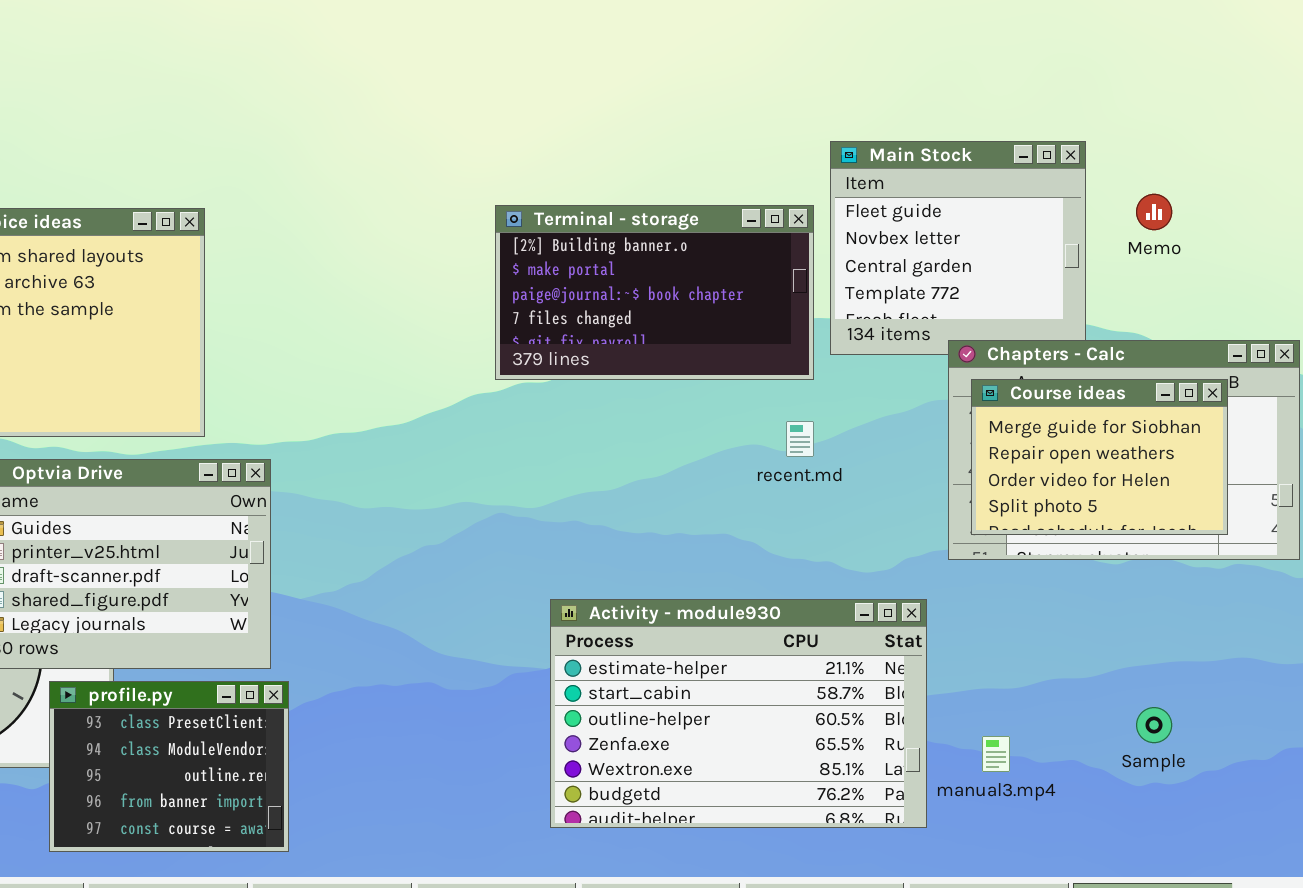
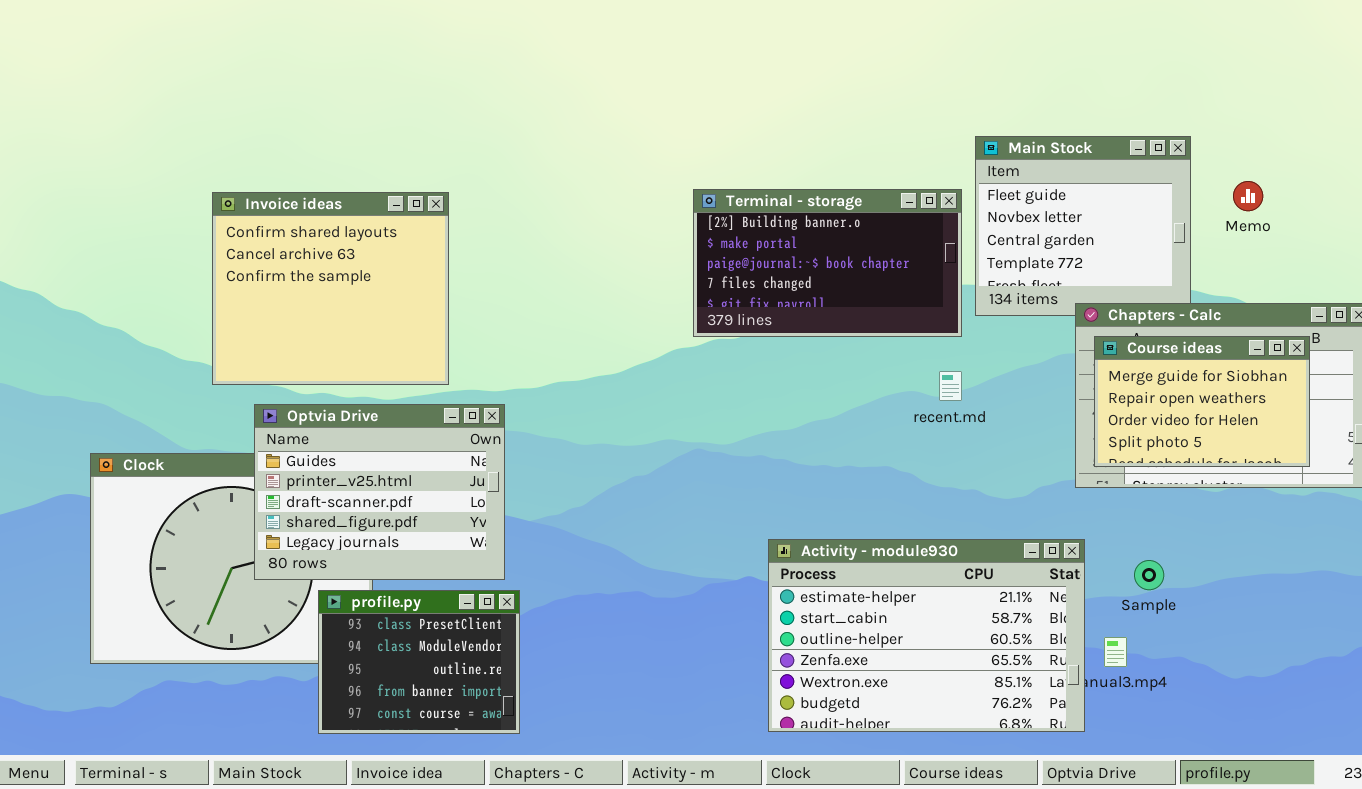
Activity - module930: [550,599,927,828] -> [768,539,1085,732], moved
Sample: [1136,707,1172,743] -> [1134,560,1164,590], moved

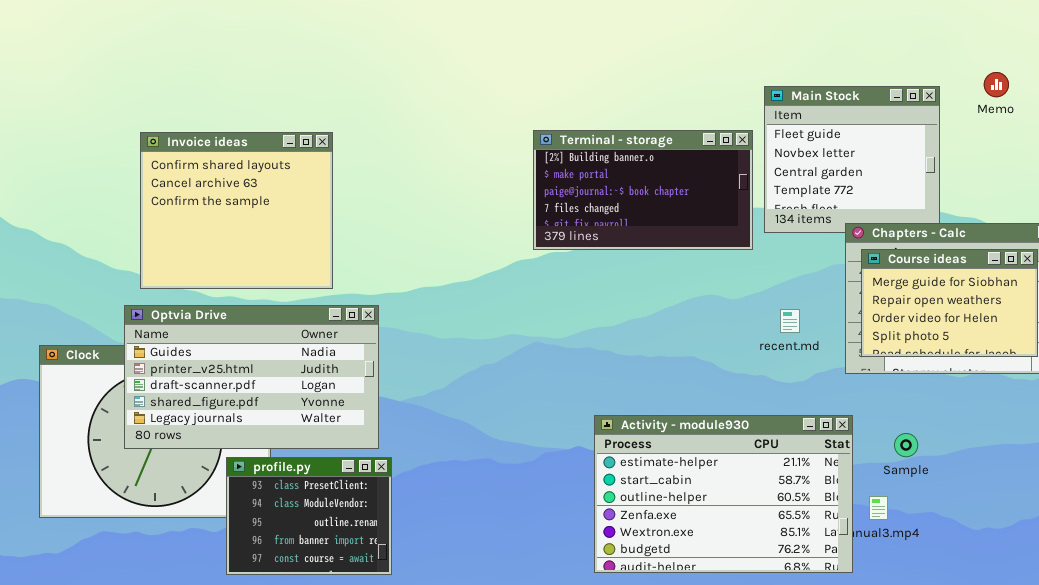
Memo: [1233,181,1263,211] -> [984,72,1009,97], moved
recent.md: [939,371,962,401] -> [780,309,800,333], moved
Optvia Drive: [254,404,505,580] -> [124,305,379,449], resized

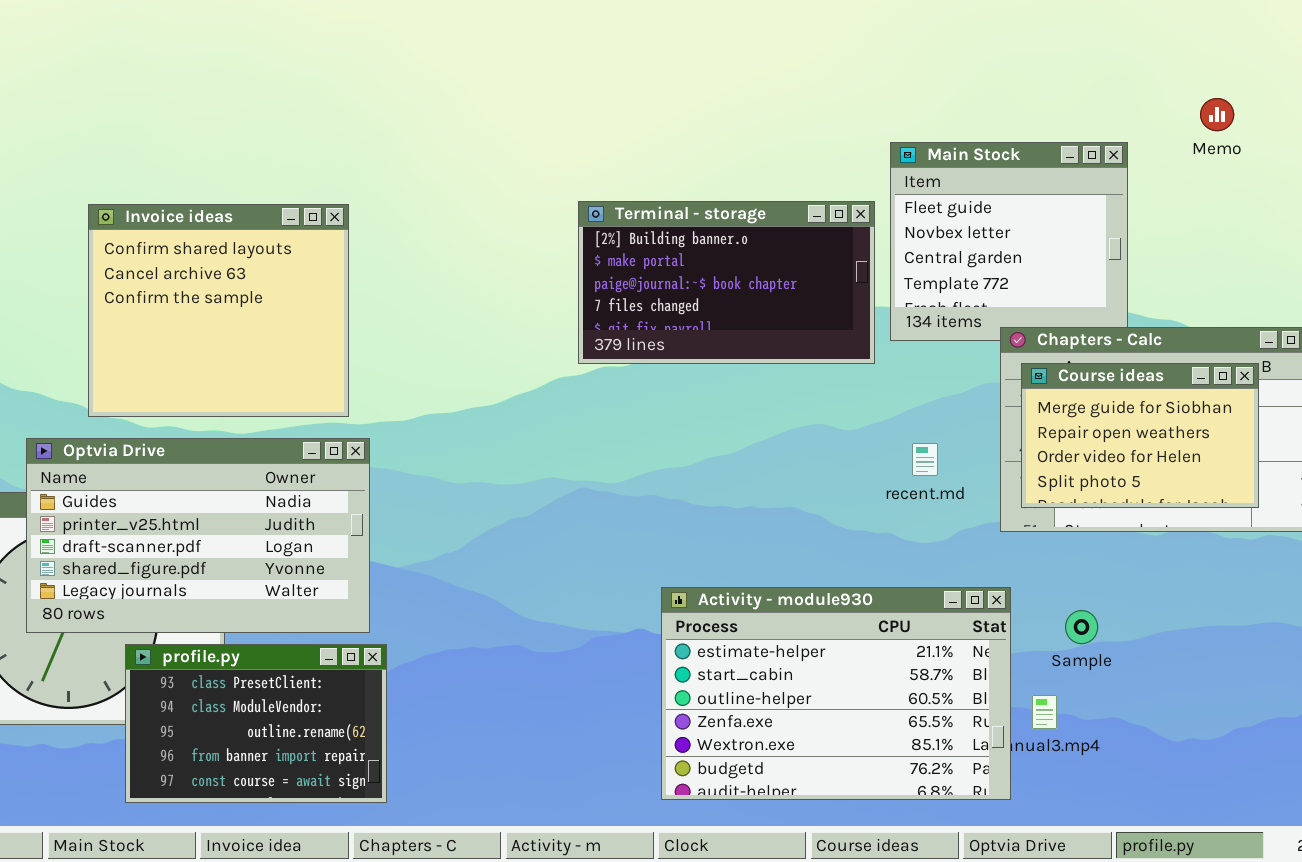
Memo: [984,72,1009,97] -> [1200,98,1234,131], moved
Invoice ideas: [140,132,333,289] -> [88,204,349,417], moved
profile.py: [226,457,392,575] -> [125,644,387,803], resized

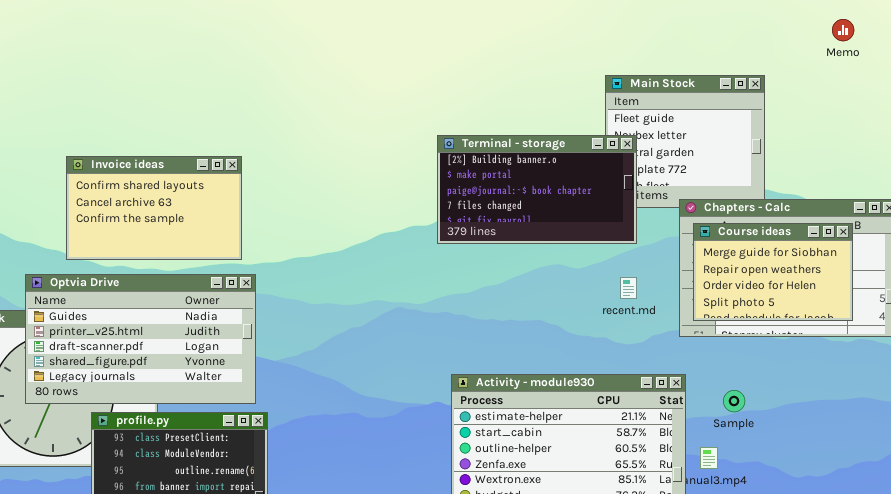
Memo: [1200,98,1234,131] -> [832,19,854,41], moved
Terminal - storage: [578,201,875,364] -> [437,135,637,244], moved
Invoice ideas: [88,204,349,417] -> [66,156,242,260], resized

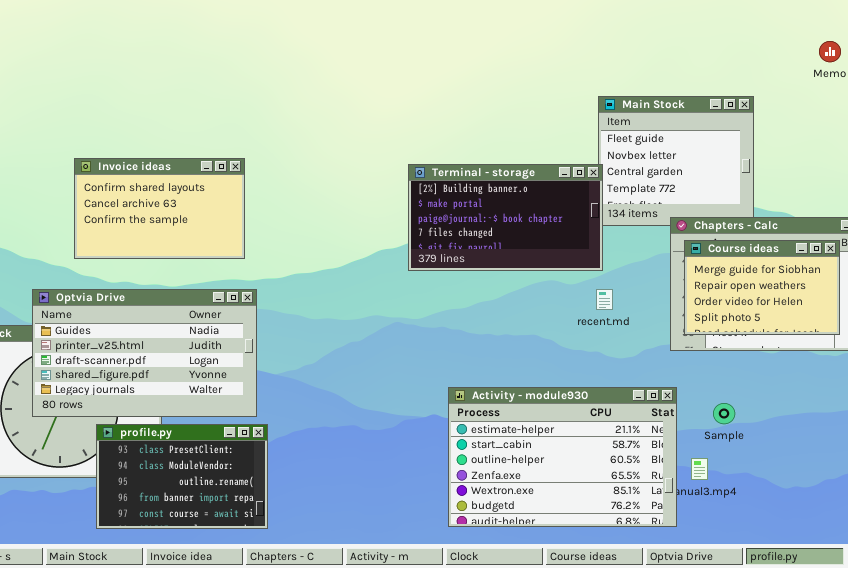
Terminal - storage: [437,135,637,244] -> [408,164,603,271], moved
Invoice ideas: [66,156,242,260] -> [74,158,245,259], moved
recent.md: [620,277,637,299] -> [596,289,613,310], moved

